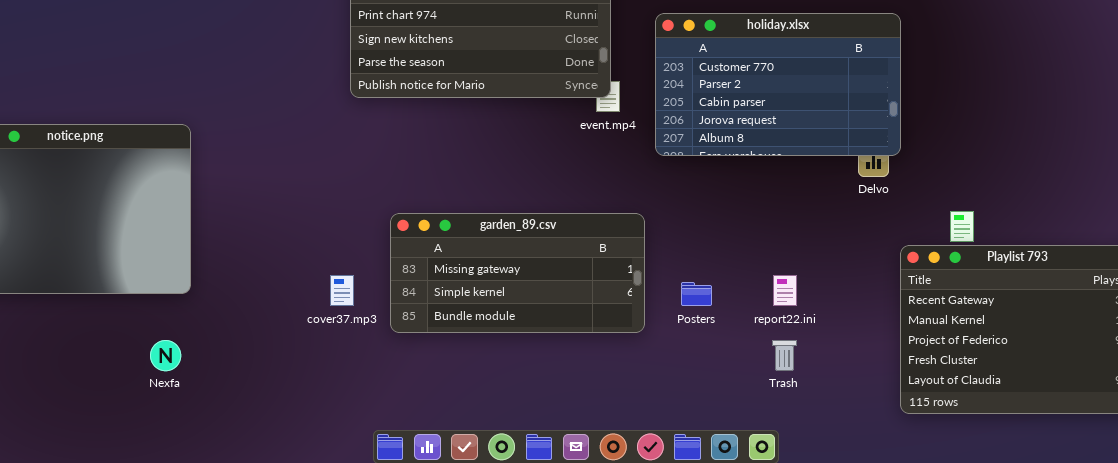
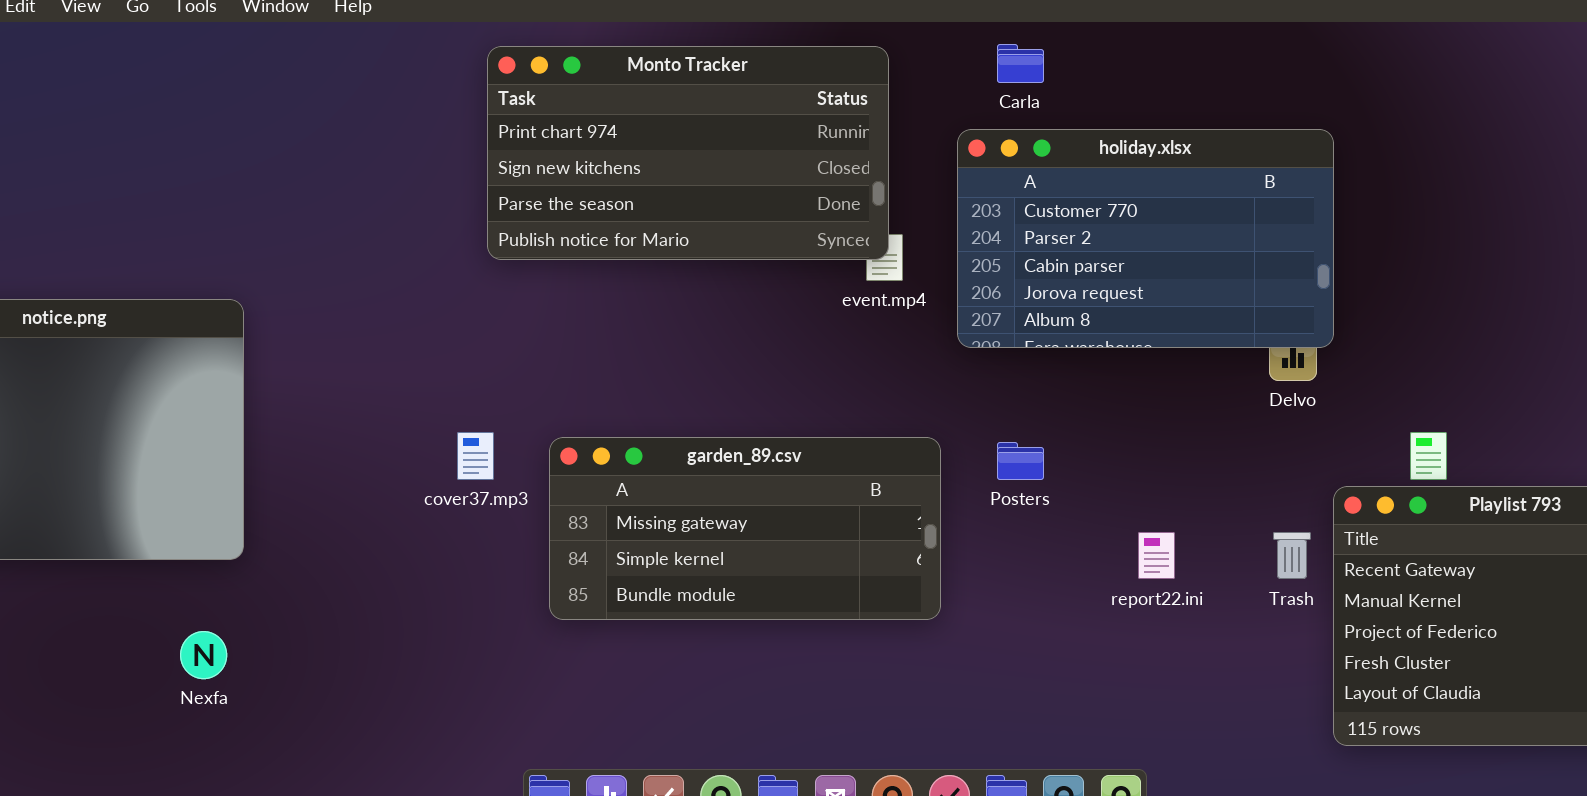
cover37.mp3: [330,275,354,306] -> [457,432,494,480], moved
Posters: [681,282,712,306] -> [997,442,1044,480], moved
Trash: [772,340,797,371] -> [1273,532,1311,579], moved

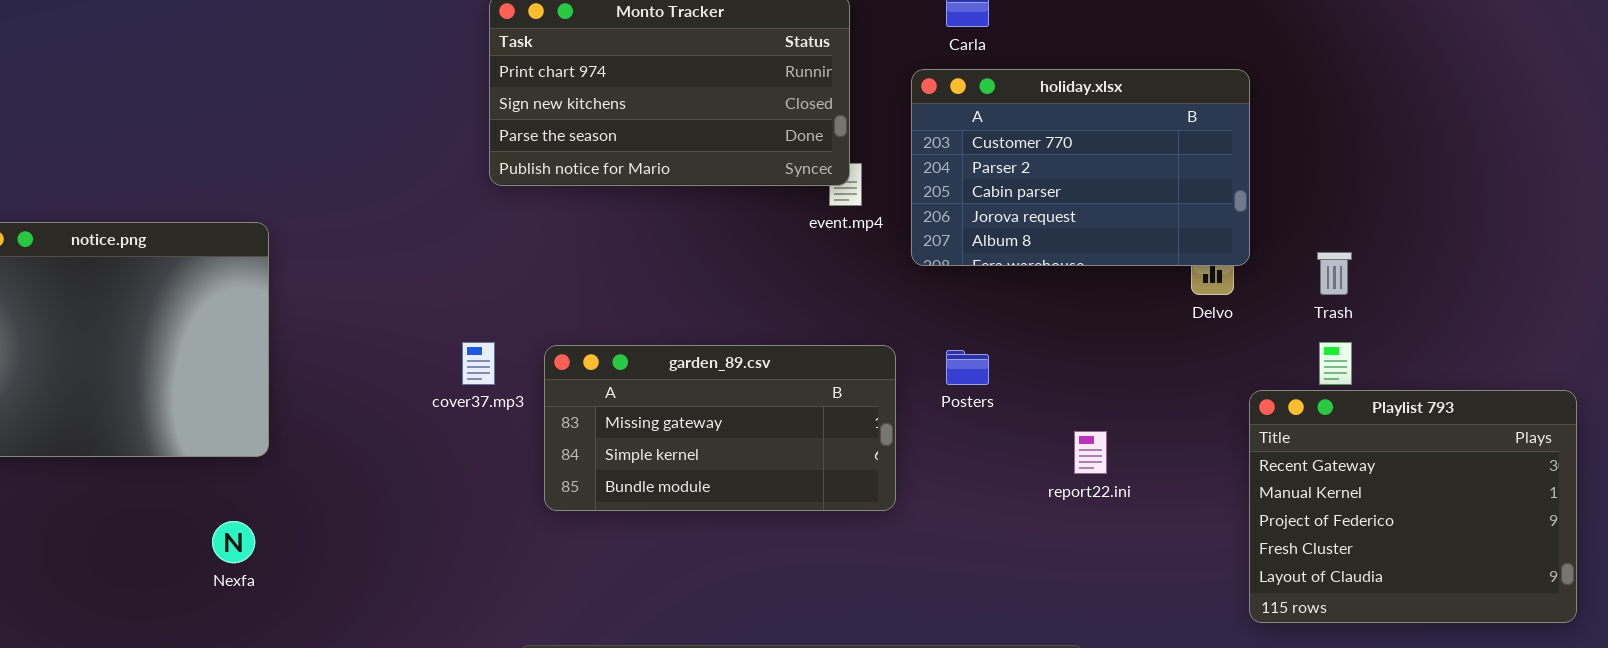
Trash: [1273,532,1311,579] -> [1317,252,1352,295], moved

